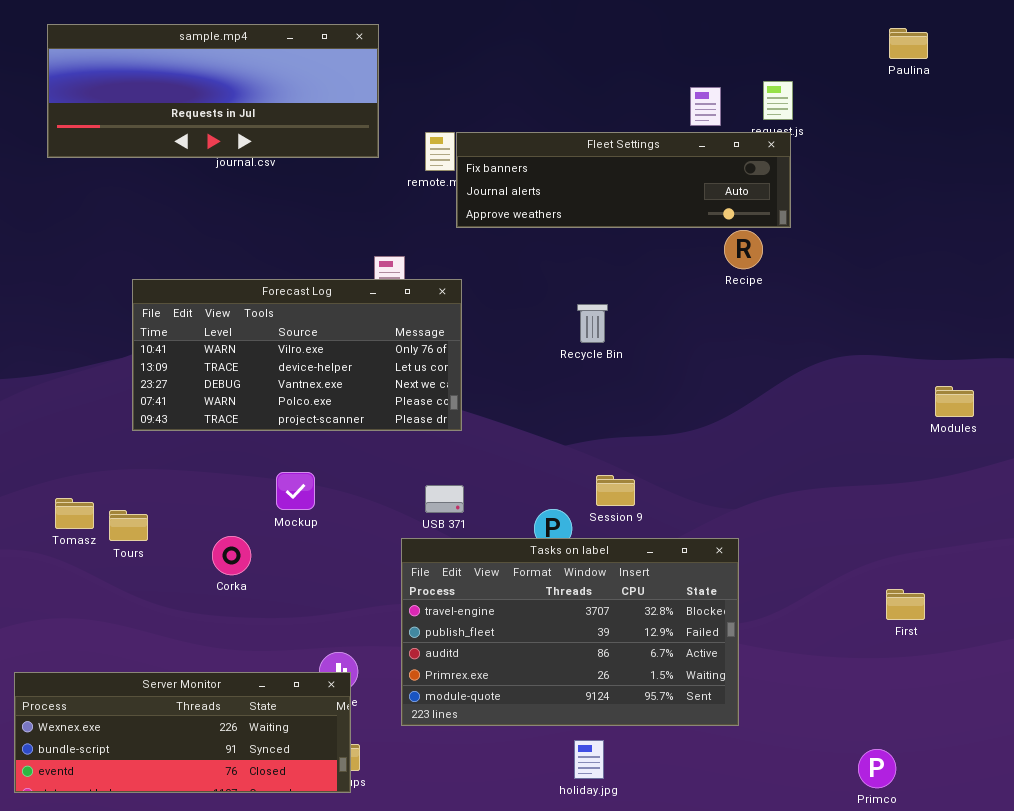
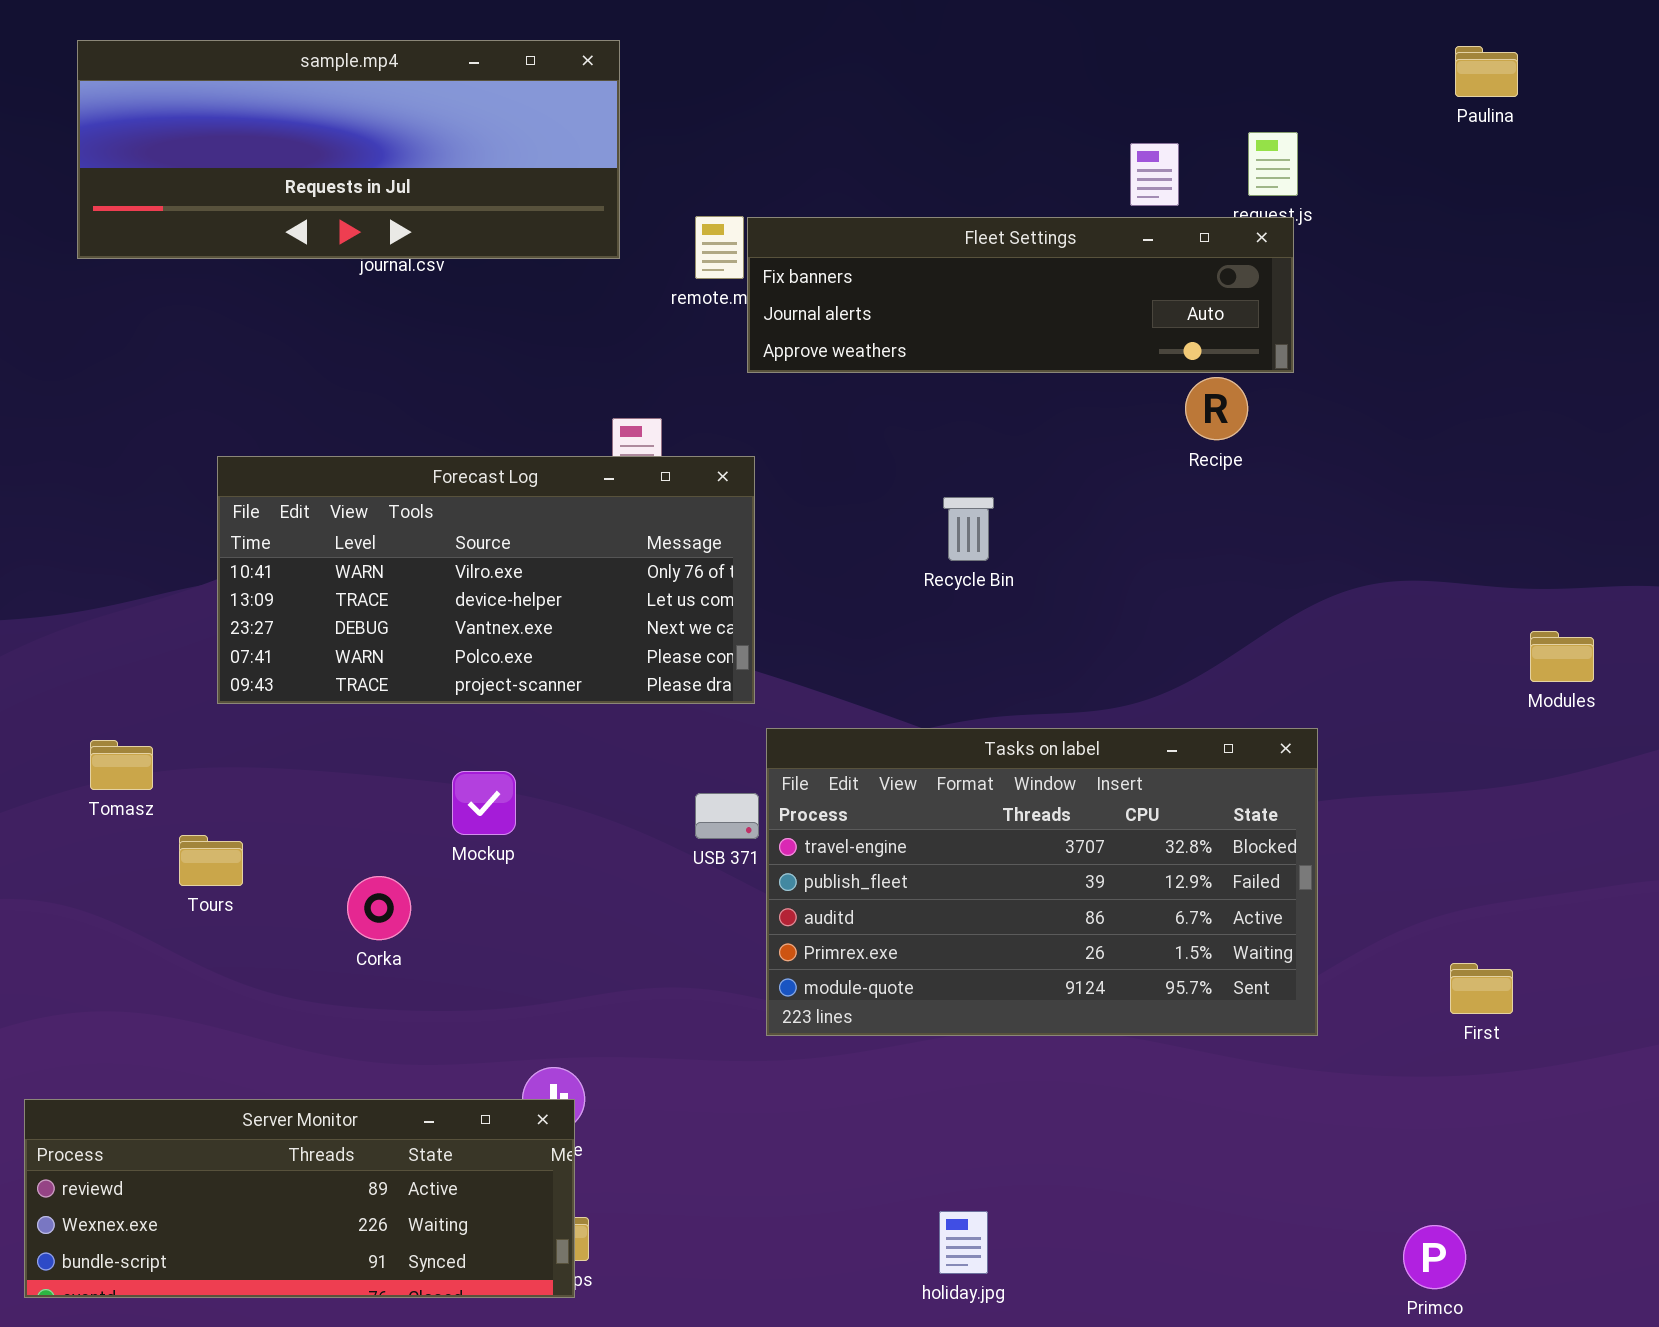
Tomasz: [55,498,94,529] -> [90,740,153,790], moved
Tasks on label: [401,538,739,726] -> [766,728,1318,1036], moved
Server Monitor: [14,672,351,793] -> [24,1099,575,1298], scrolled up 1 row

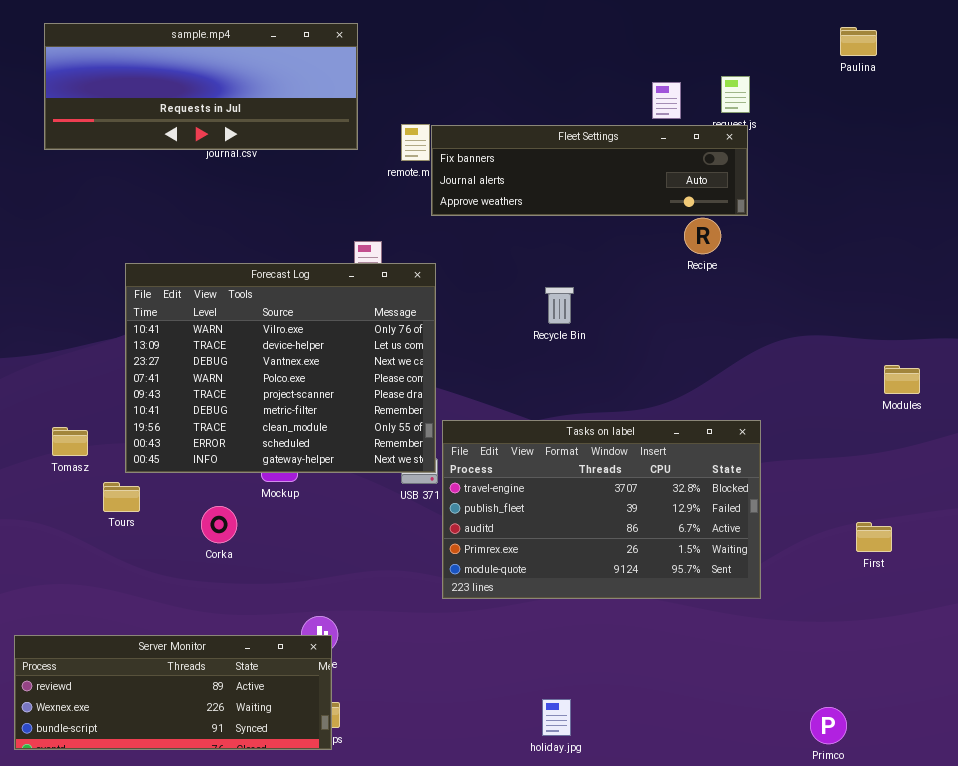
Forecast Log: [217,456,755,704] -> [125,263,436,473], resized
First: [1450,963,1513,1014] -> [856,522,892,552], moved

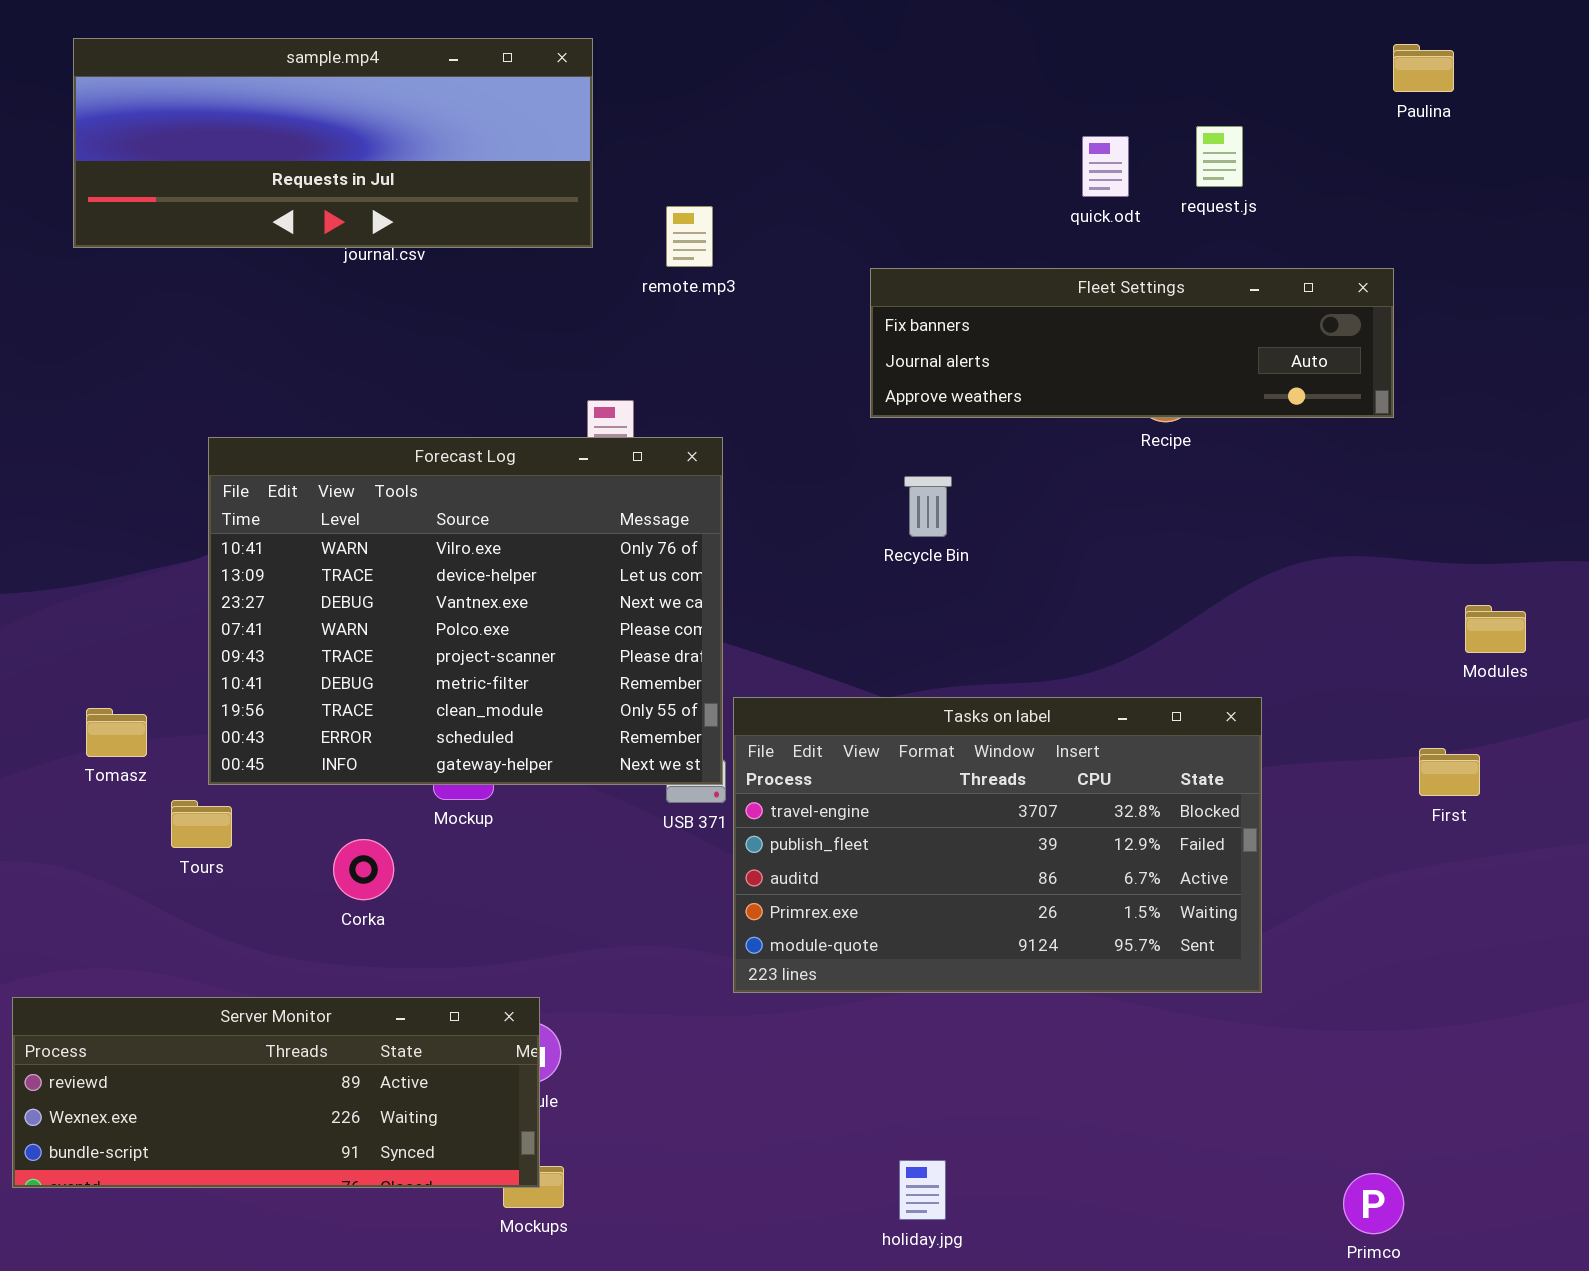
Fleet Settings: [431,125,748,216] -> [870,268,1394,418], moved
First: [856,522,892,552] -> [1419,748,1480,796], moved
Server Monitor: [14,635,332,750] -> [12,997,540,1188], moved

